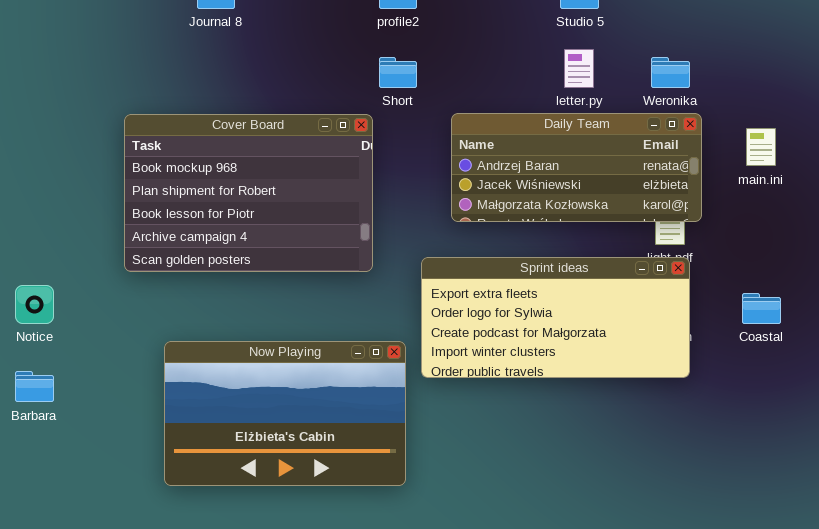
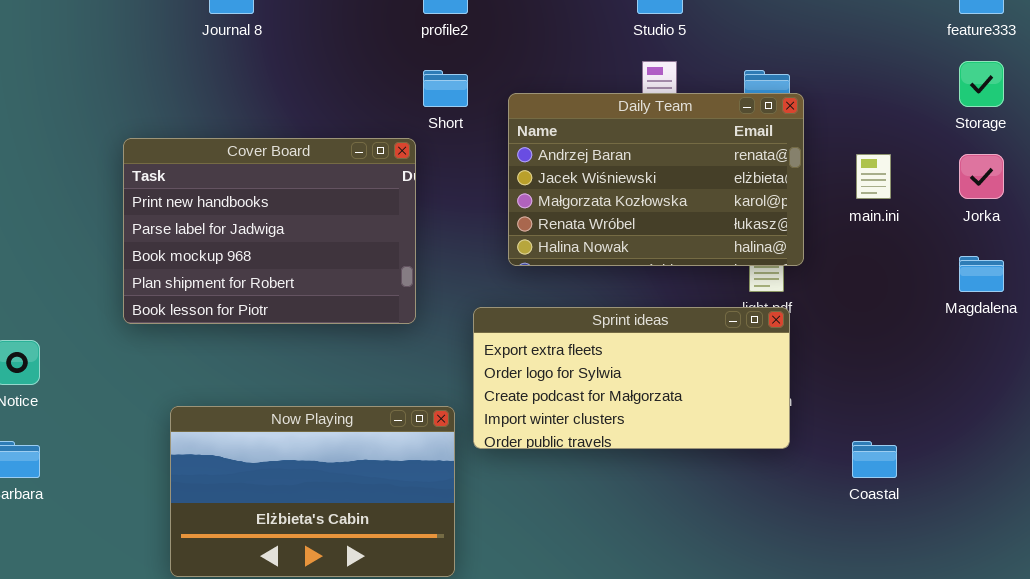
Daily Team: [451,113,702,222] -> [508,93,804,266], resized
Cover Board: [124,114,373,272] -> [123,138,416,324], scrolled up 2 rows
Coastal: [742,293,781,324] -> [852,441,897,478], moved

